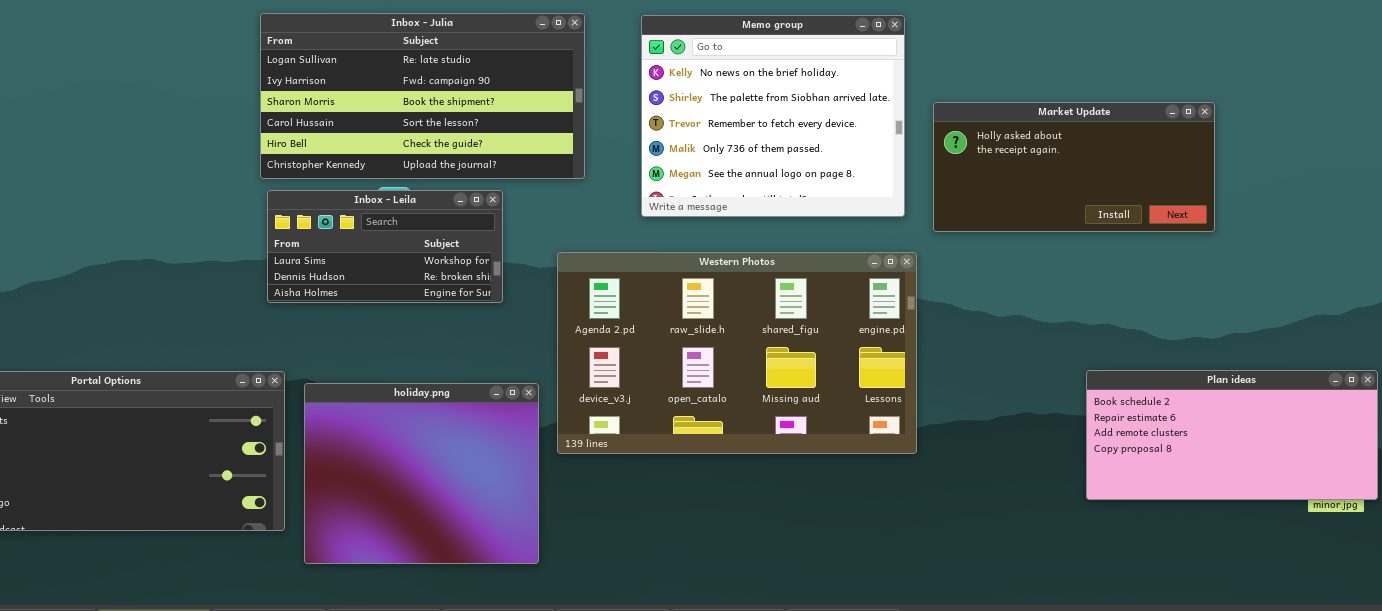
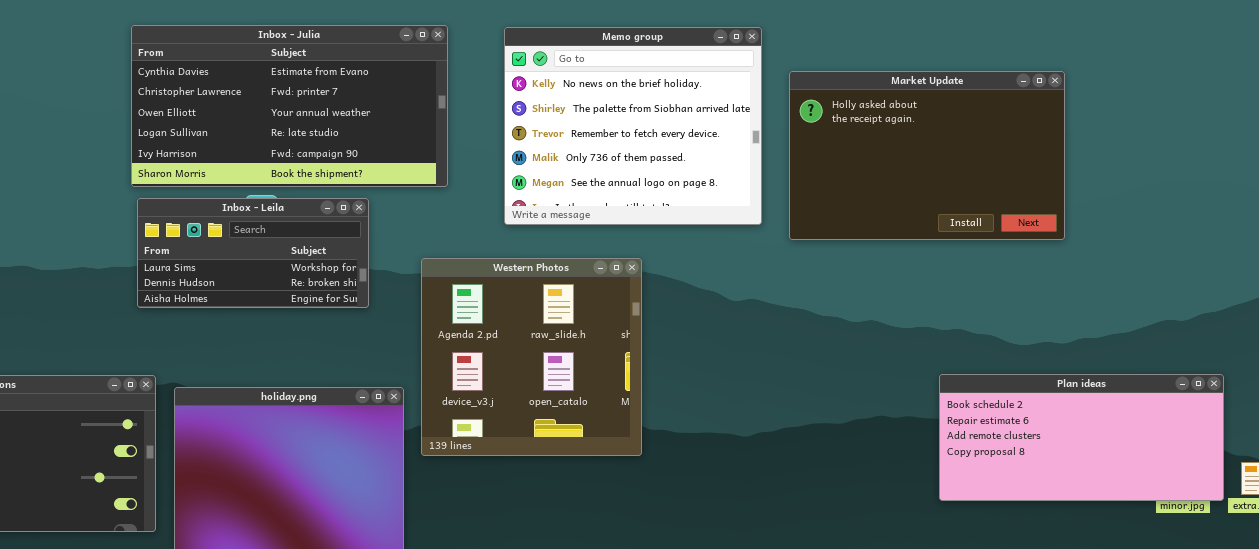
Inbox - Julia: [260,13,585,179] -> [131,25,448,187], scrolled up 3 rows
Market Update: [933,102,1215,232] -> [789,71,1065,240], resized
Western Photos: [557,252,917,454] -> [421,258,642,456], resized

